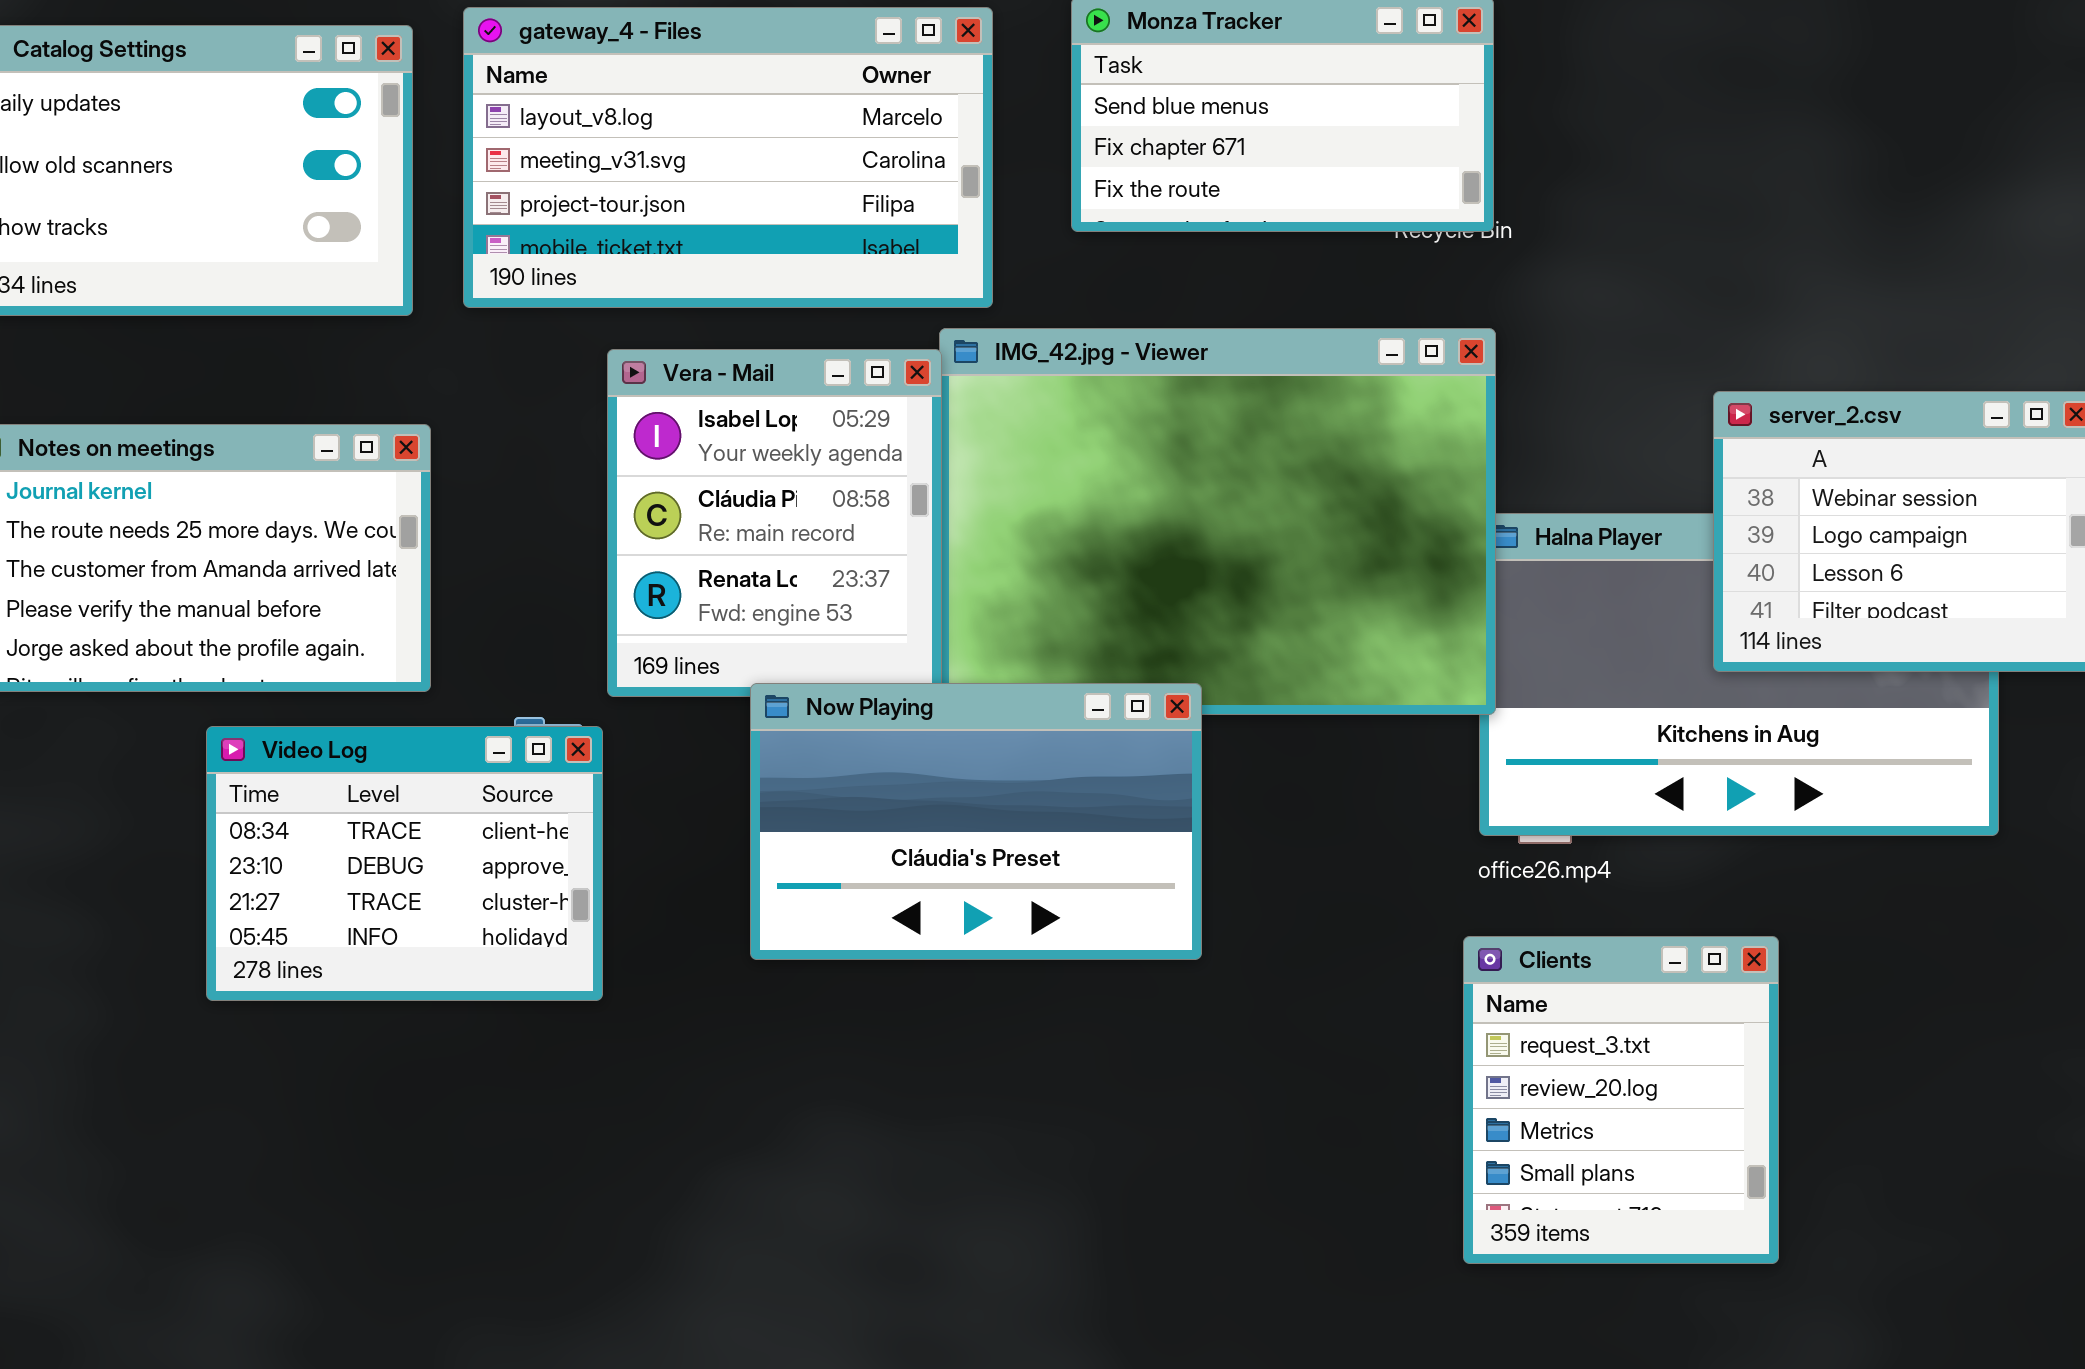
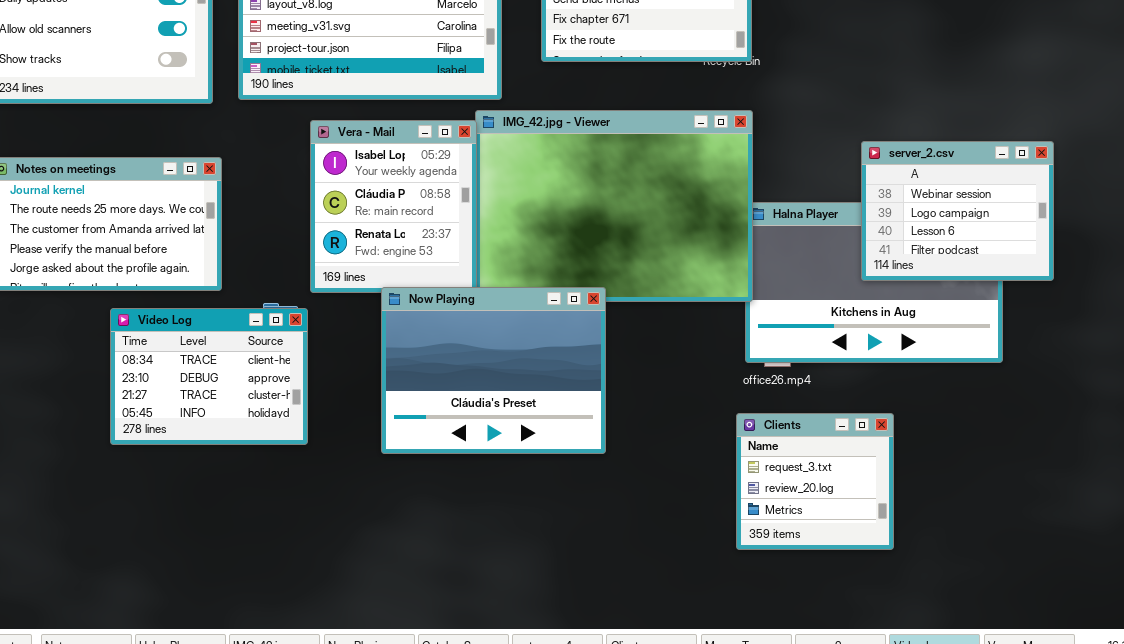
Now Playing: [750,683,1202,960] -> [381,287,606,454], resized
Clients: [1463,936,1779,1264] -> [736,413,894,550], resized

